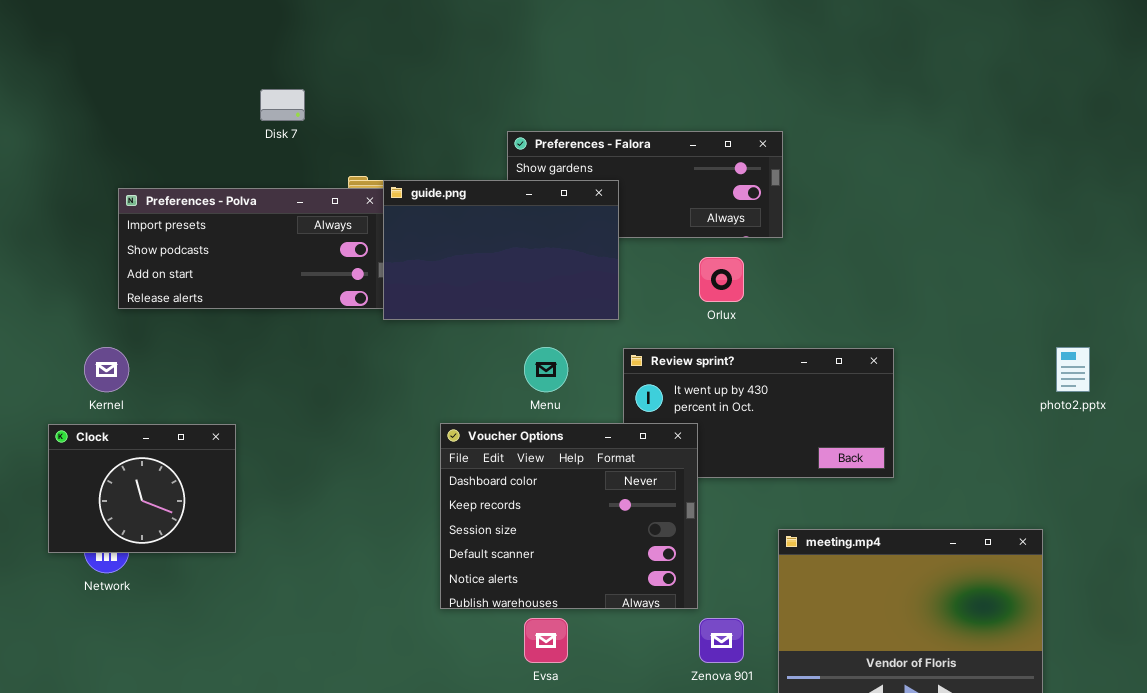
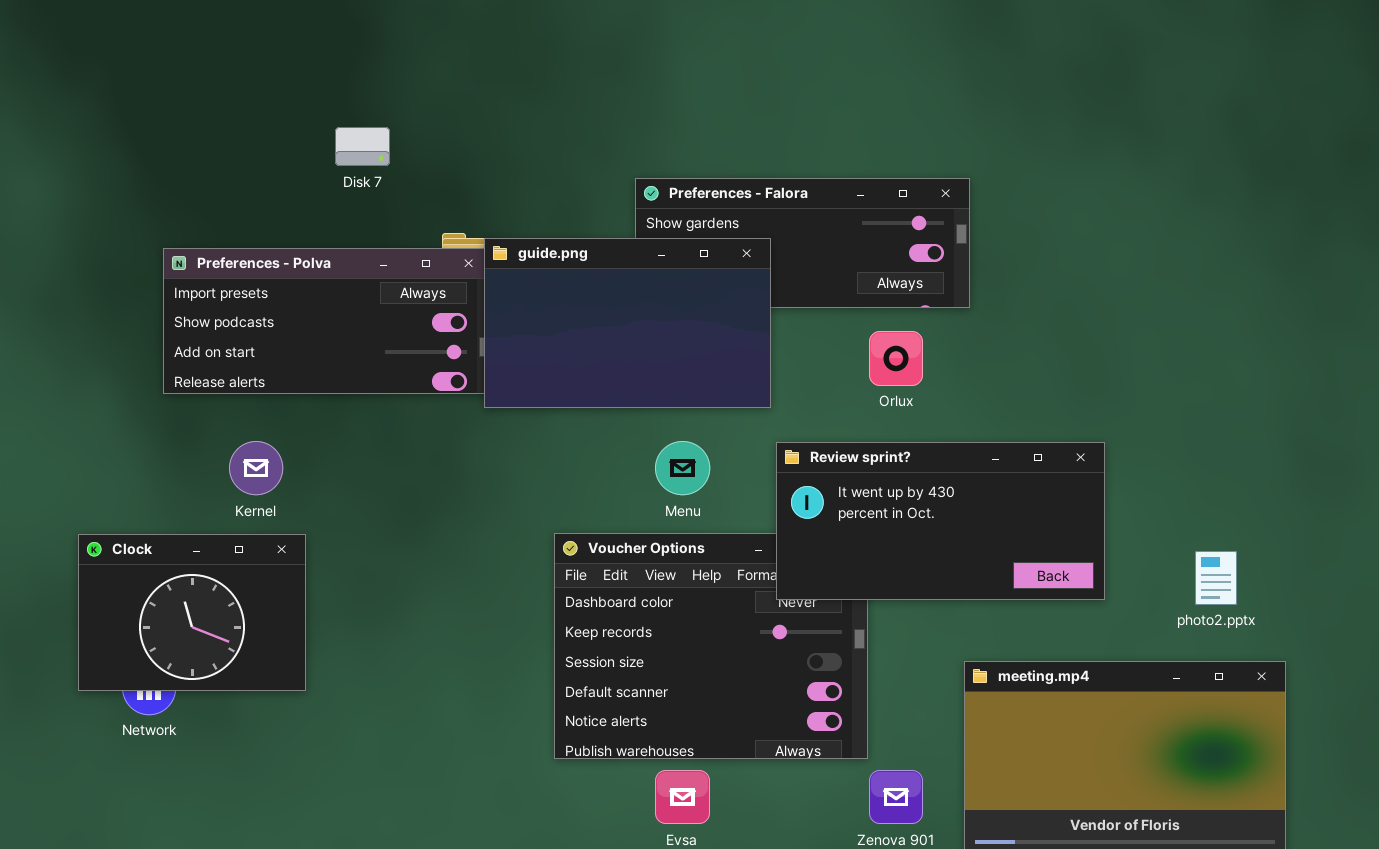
Kernel: [84,347,129,392] -> [229,441,283,495], moved
photo2.pptx: [1056,347,1090,392] -> [1195,551,1237,605], moved
Review sprint?: [623,348,894,478] -> [776,442,1105,600], raised

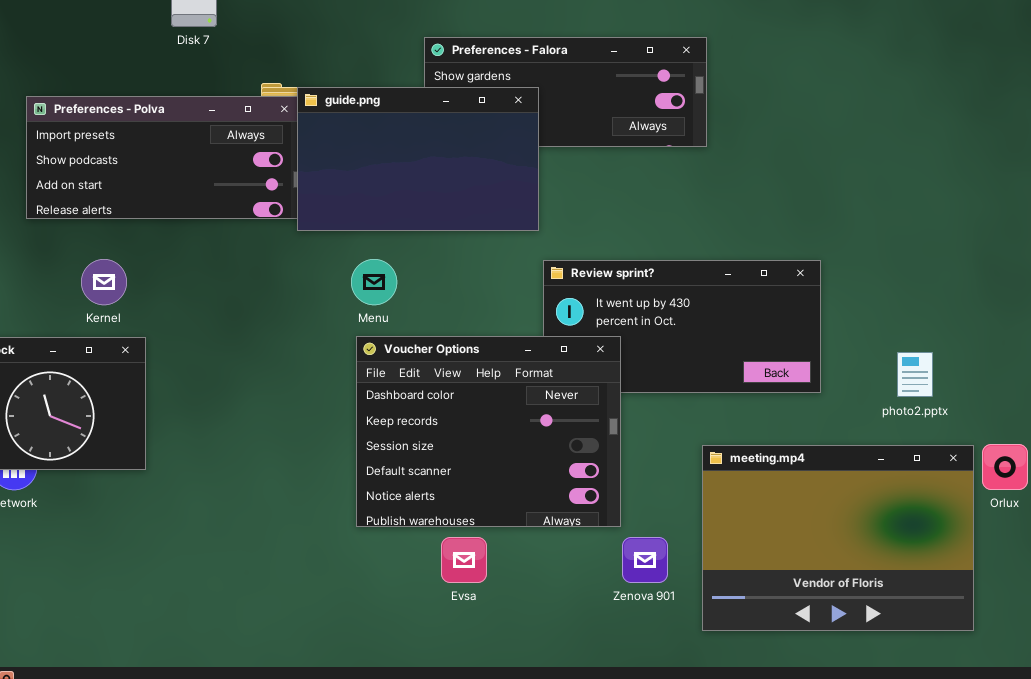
Orlux: [869,331,923,386] -> [982,444,1028,490], moved
Menu: [655,441,710,495] -> [351,259,397,305], moved
Voucher Options: [554,533,868,759] -> [356,336,621,527], raised

